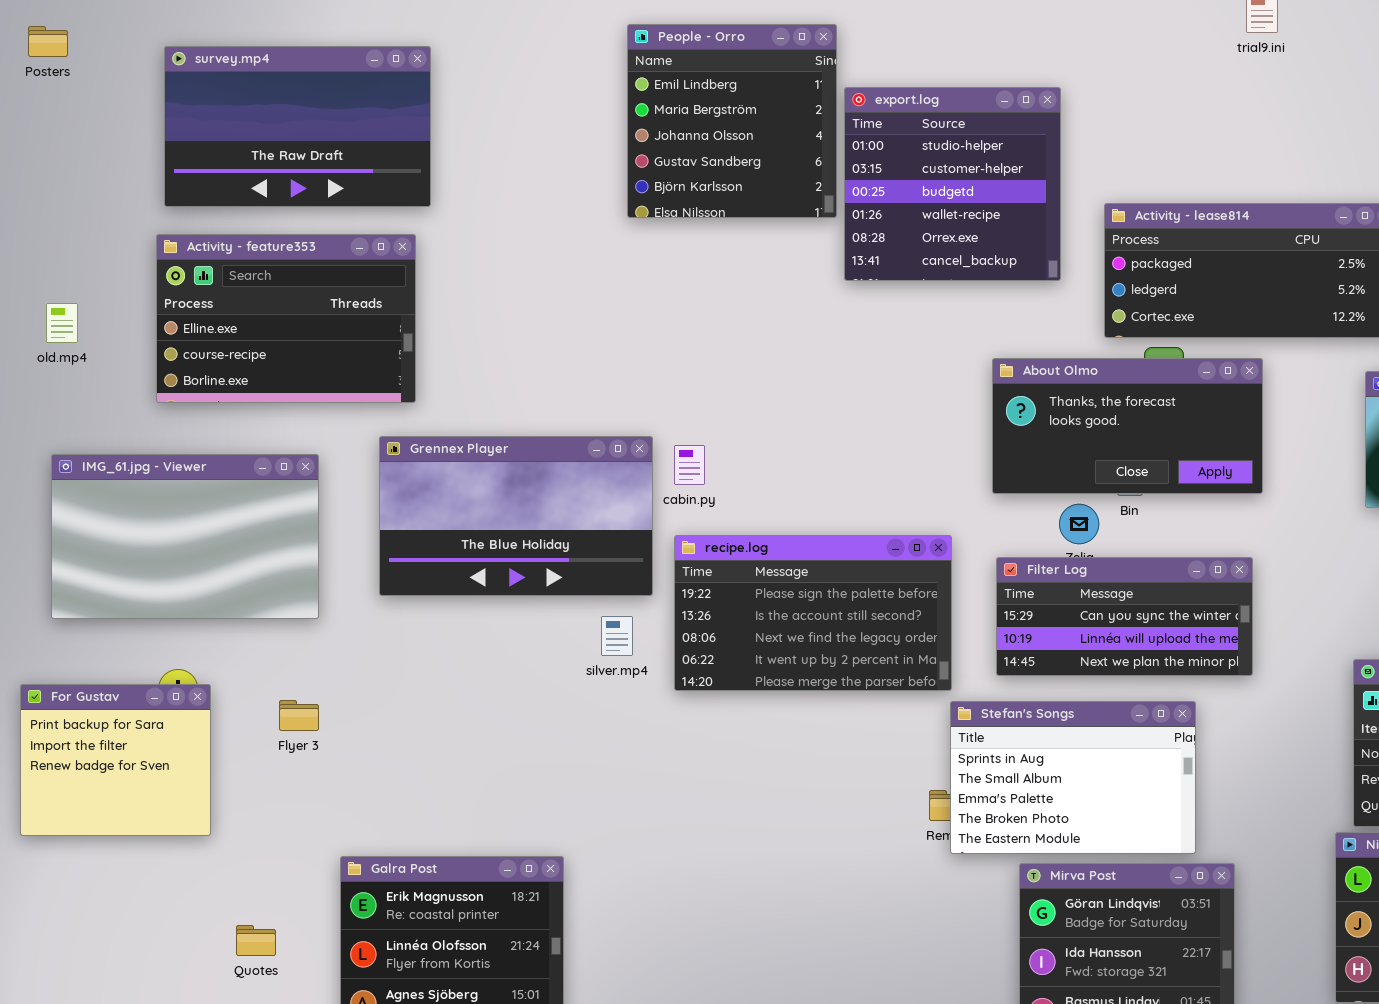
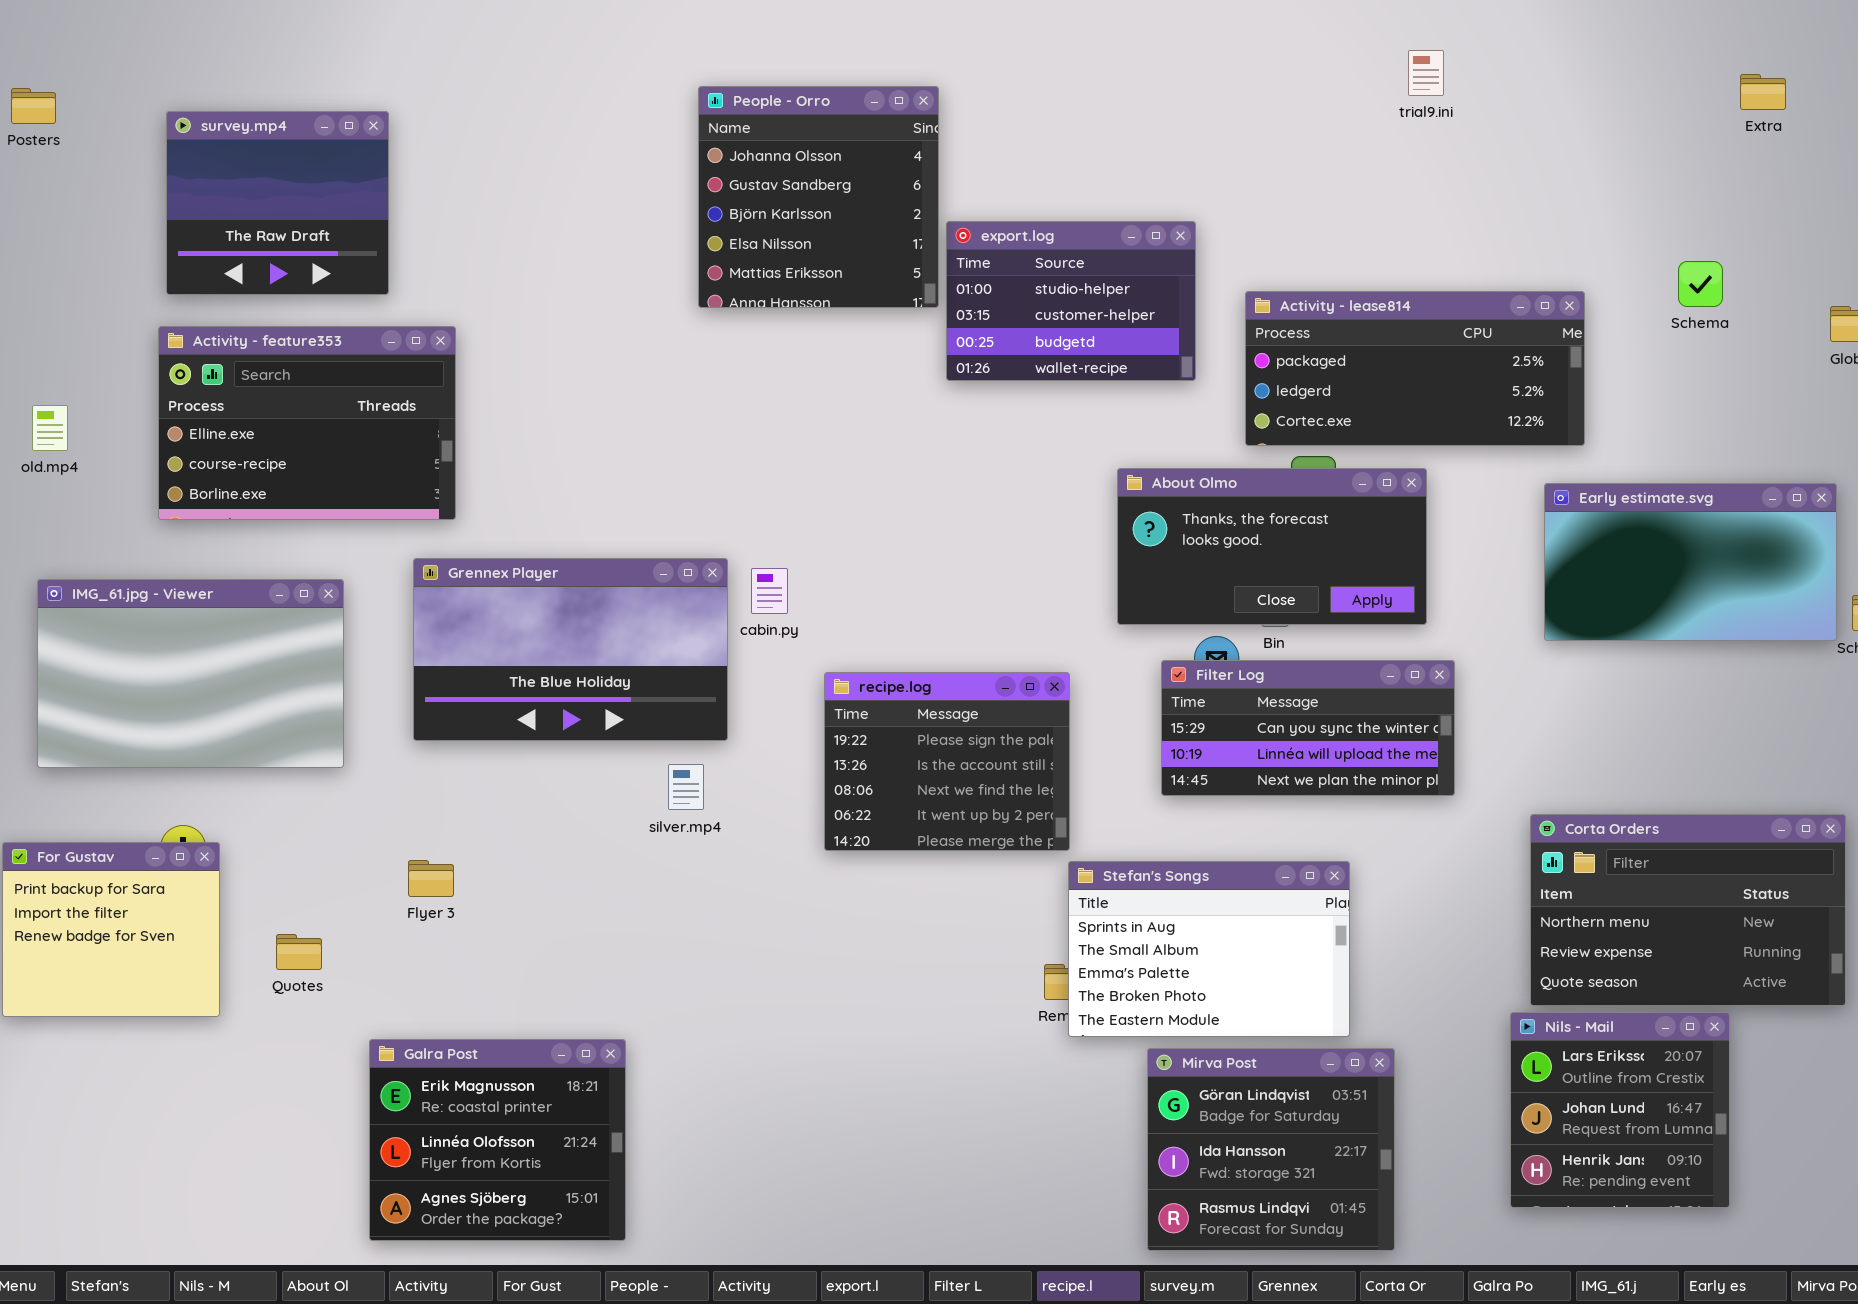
People - Orro: [627,24,837,218] -> [698,86,939,308], scrolled down 2 rows
survey.mp4: [164,46,431,207] -> [166,111,389,295], resized
export.log: [844,87,1061,281] -> [946,221,1196,381], resized
recipe.log: [674,535,952,691] -> [824,672,1070,851], resized
Filter Log: [996,557,1253,676] -> [1161,660,1455,796], moved
Flyer 3: [279,700,319,731] -> [408,860,454,897], moved
Quotes: [236,925,276,956] -> [276,934,322,970], moved

